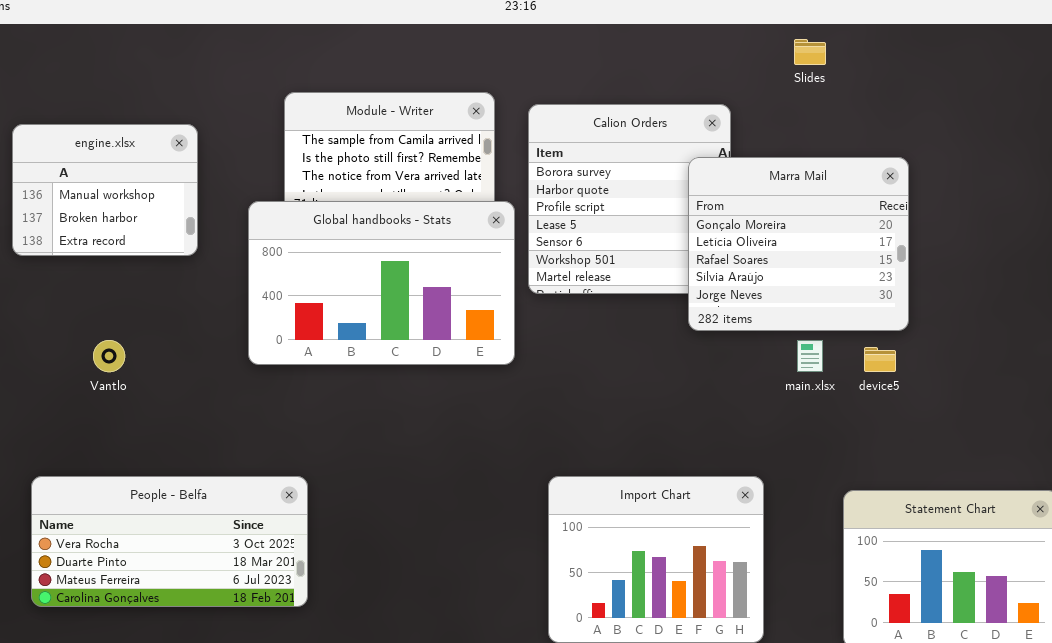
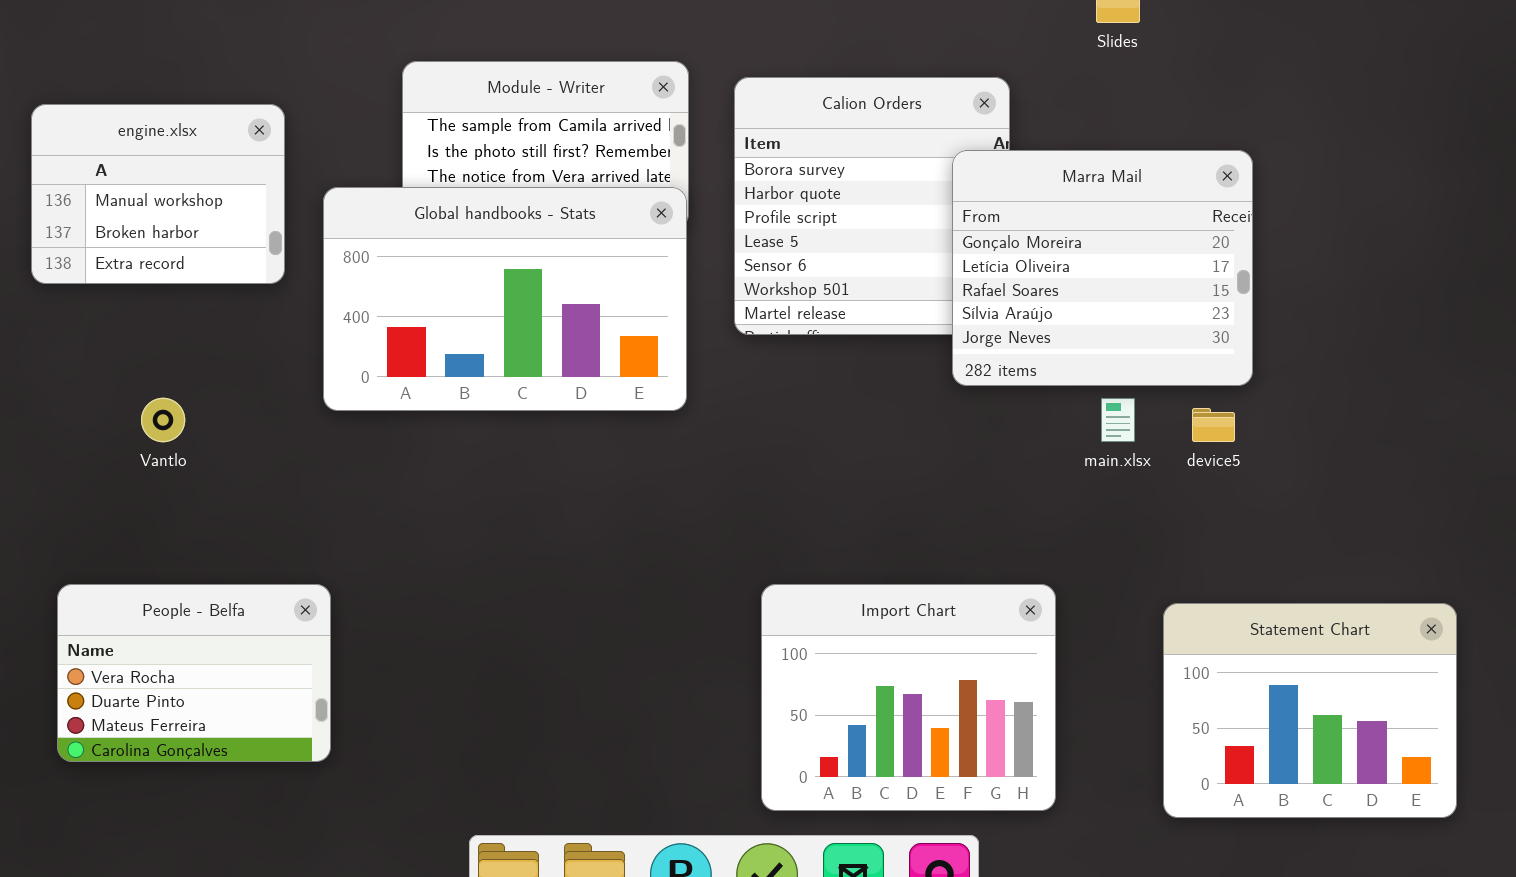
Global handbooks - Stats: [248,201,515,365] -> [323,187,687,411], moved
People - Belfa: [31,476,308,607] -> [57,584,331,762], resized

